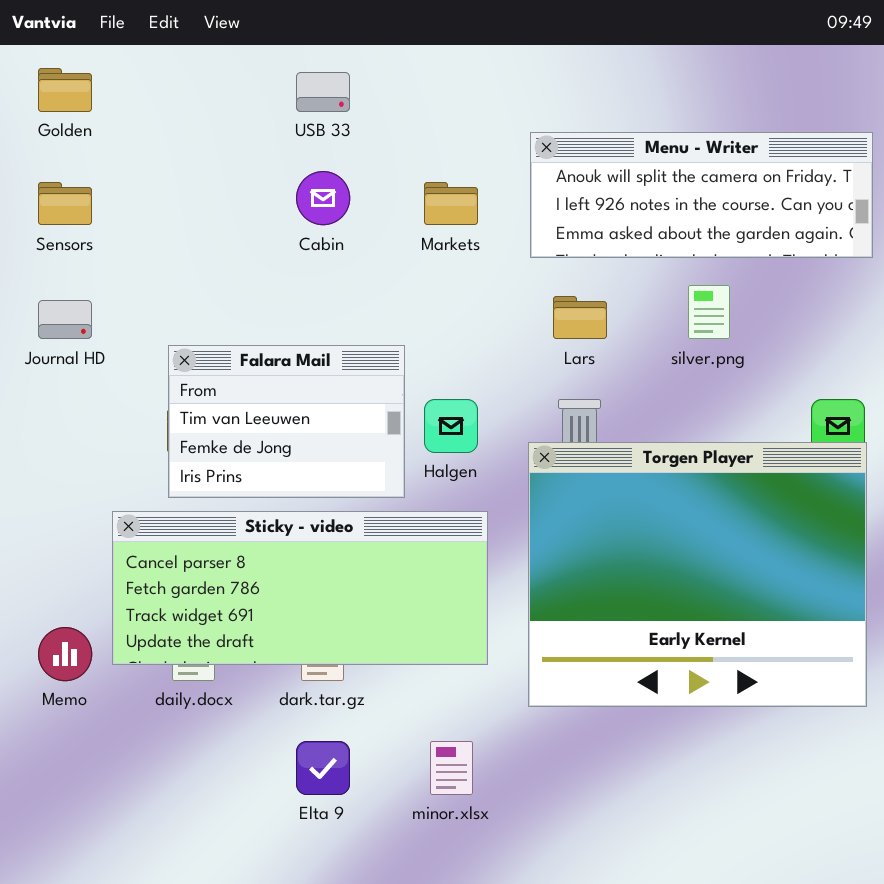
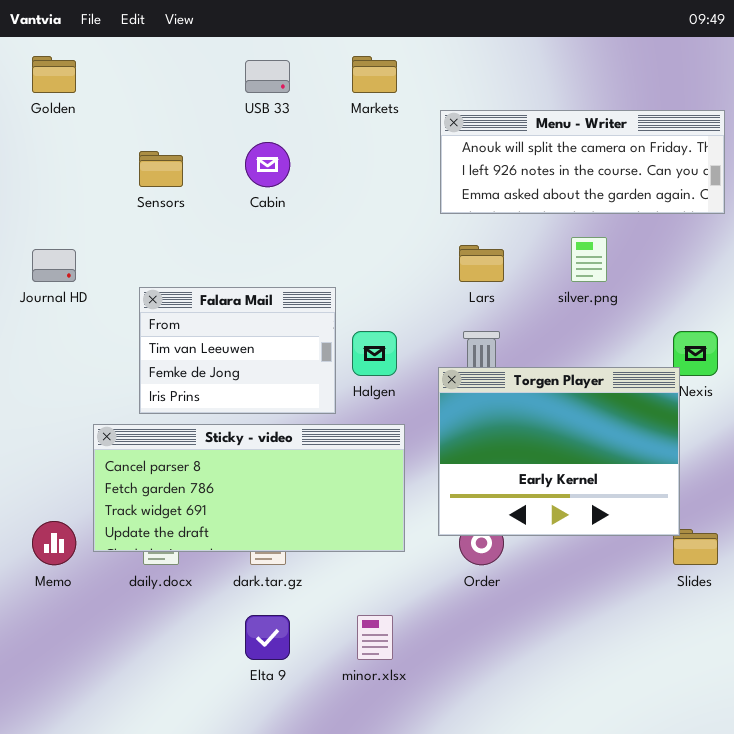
Sensors: [38,182,92,225] -> [139,151,183,187], moved
Markets: [424,182,478,225] -> [352,56,397,93], moved
Torgen Player: [528,442,867,707] -> [438,367,680,536], resized

